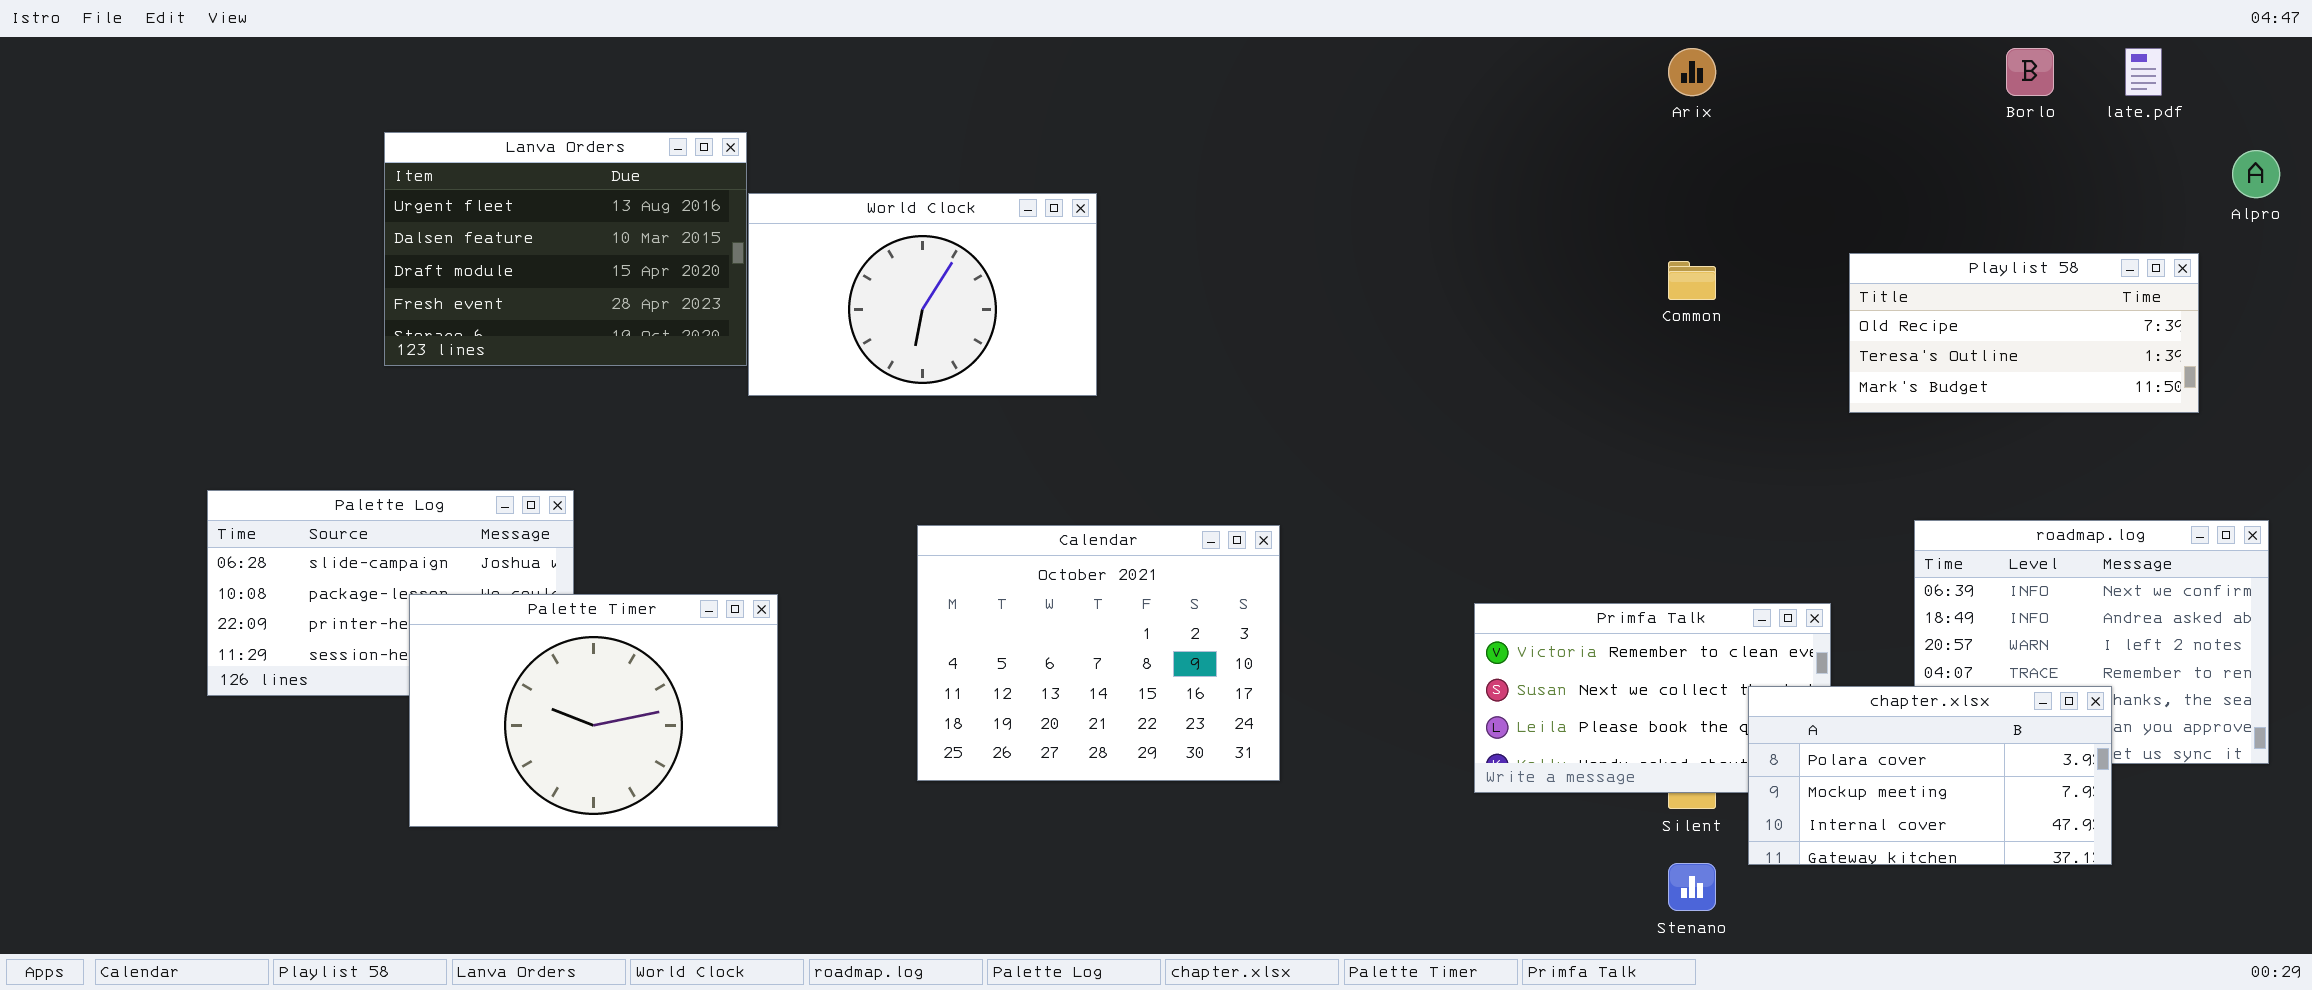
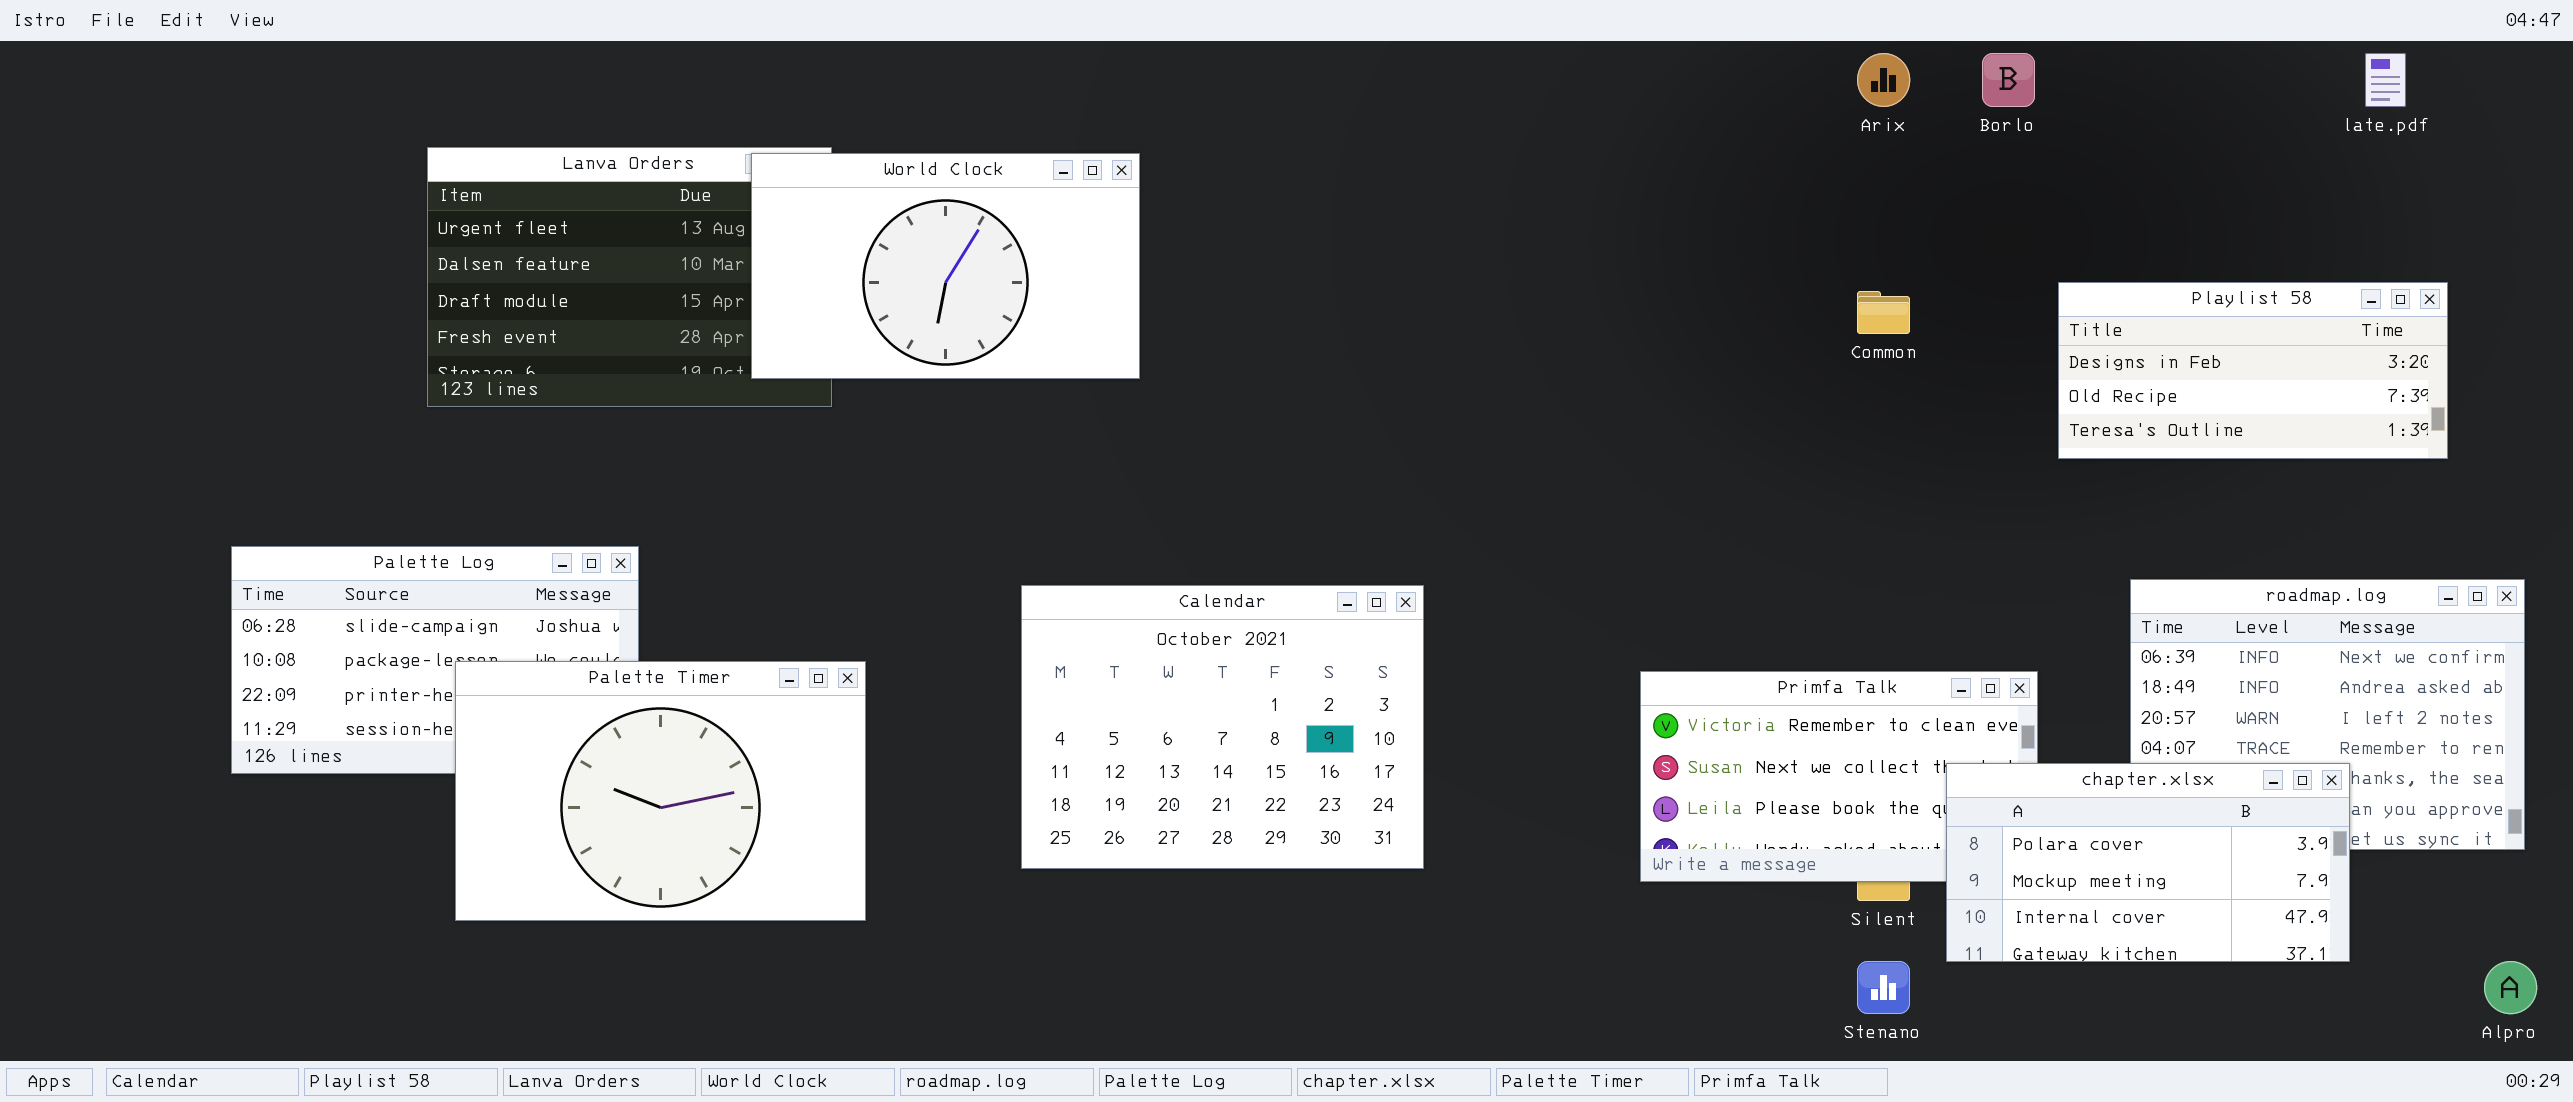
Borlo: [2006,48,2054,96] -> [1982,53,2035,107], moved
Alpro: [2232,150,2280,198] -> [2484,961,2537,1014], moved
World Clock: [748,193,1097,396] -> [751,153,1140,379], moved
Playlist 58: [1849,253,2199,413] -> [2058,282,2448,459], scrolled up 1 row

